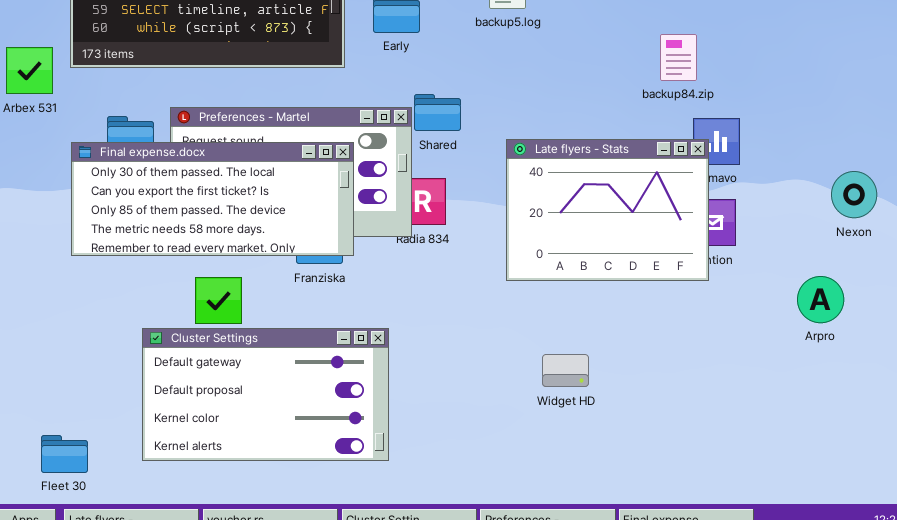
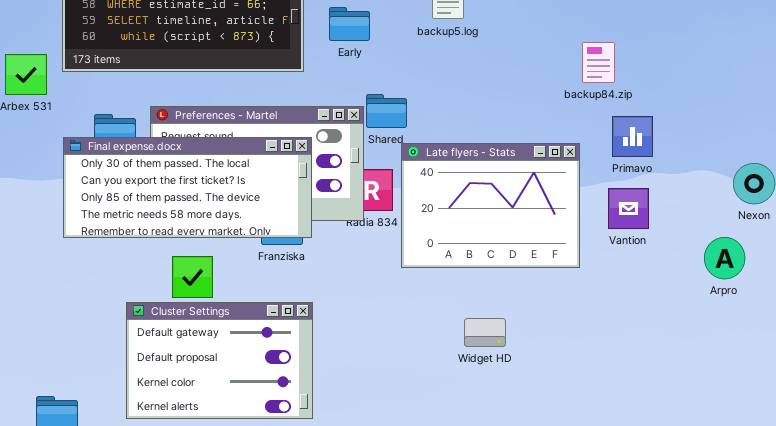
Late flyers - Stats: [506,139,709,281] -> [401,143,580,268], moved
Arpro: [797,276,844,323] -> [704,237,745,279], moved
Cluster Settings: [142,328,389,461] -> [126,302,313,419], resized
Widget HD: [542,354,589,387] -> [464,318,506,347], moved

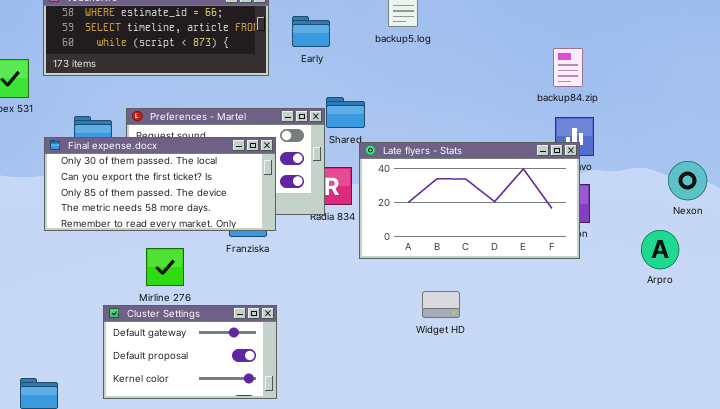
backup84.zip: [582,42,615,83] -> [553,48,583,87], moved
Late flyers - Stats: [401,143,580,268] -> [359,142,580,259], resized
Cluster Settings: [126,302,313,419] -> [103,305,277,399], resized
Widget HD: [464,318,506,347] -> [422,291,460,318], moved

